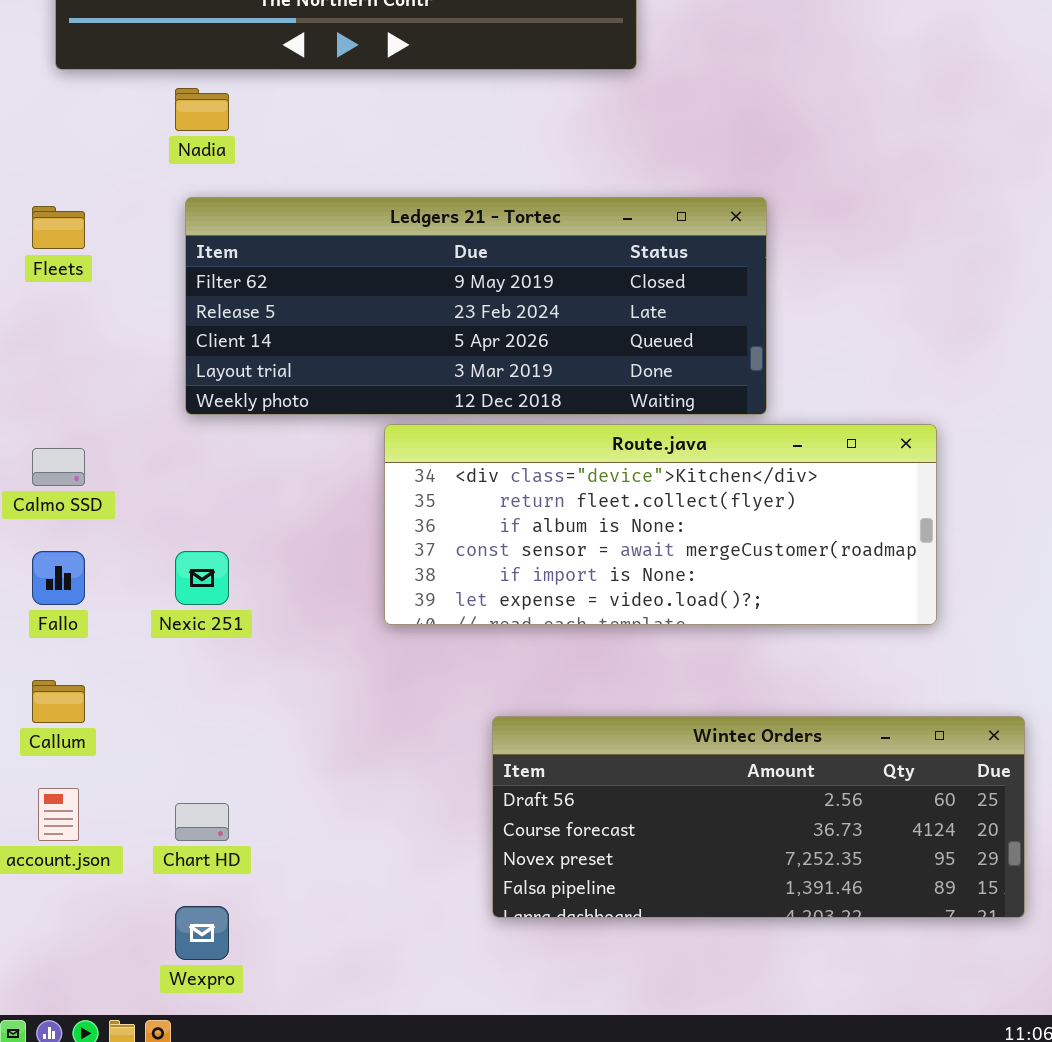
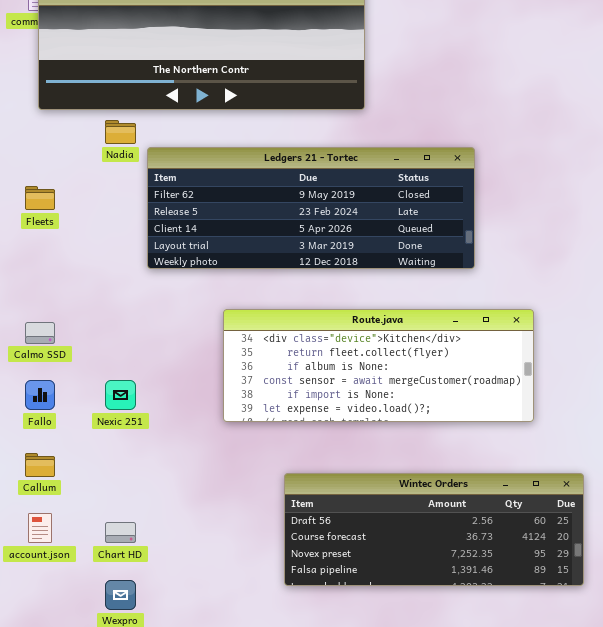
Ledgers 21 - Tortec: [185,197,767,415] -> [147,147,475,269], moved

